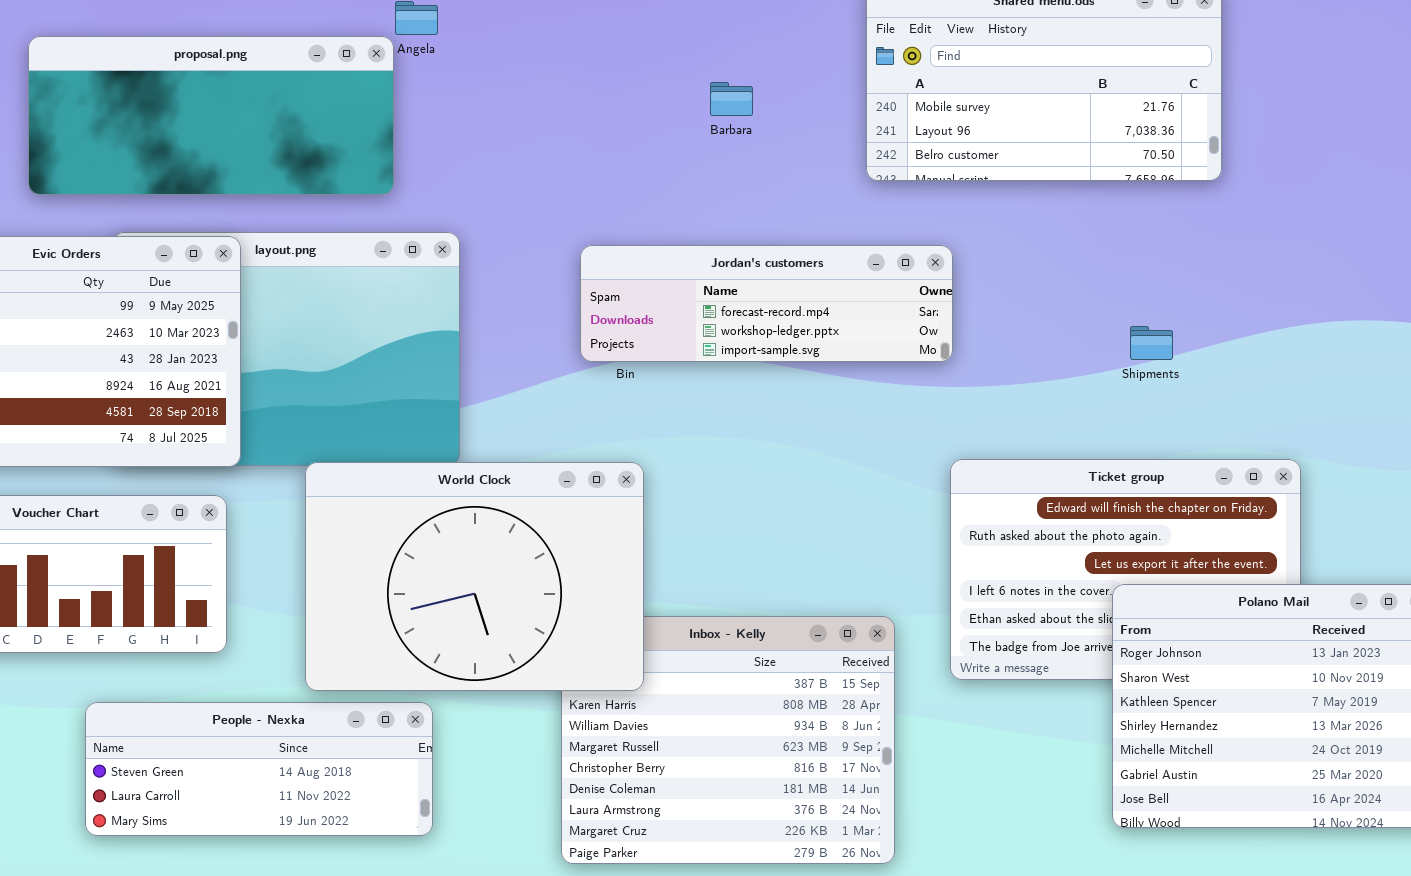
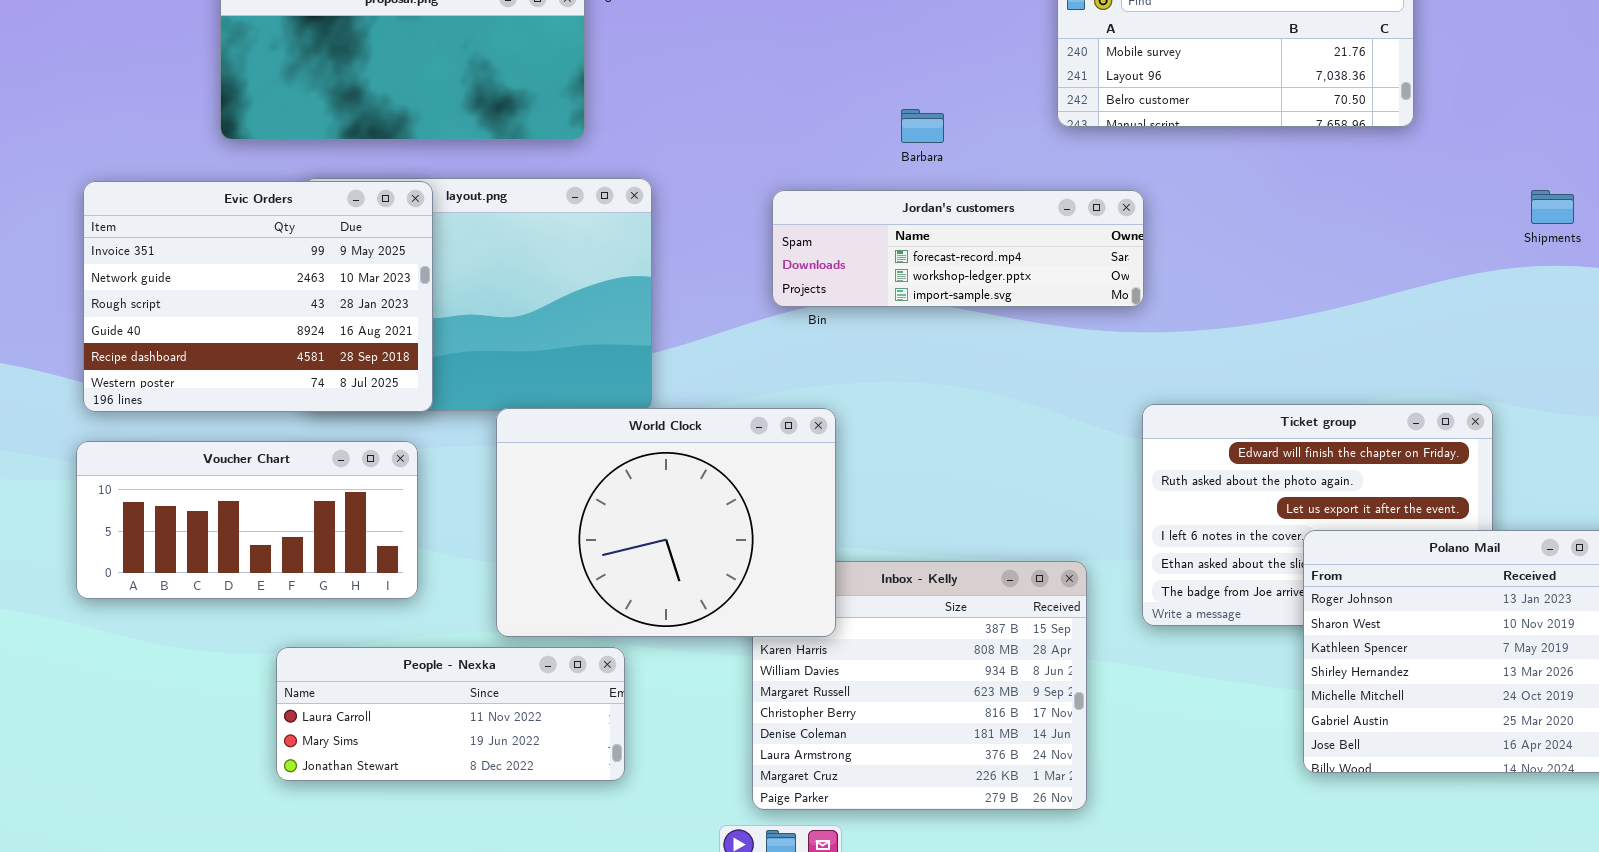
Barbara: [710,82,753,116] -> [901,109,944,143], moved
Shipments: [1130,326,1173,360] -> [1531,190,1574,224], moved
People - Nexka: [85,702,433,836] -> [276,647,625,781], scrolled down 1 row

